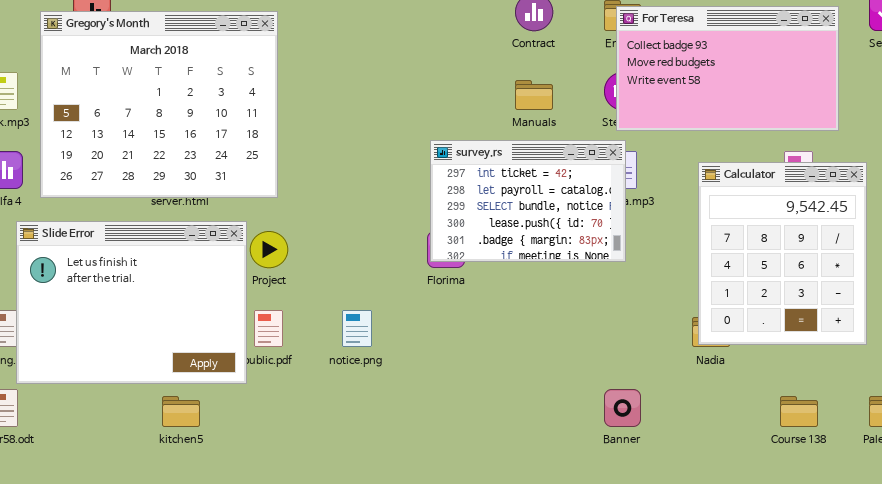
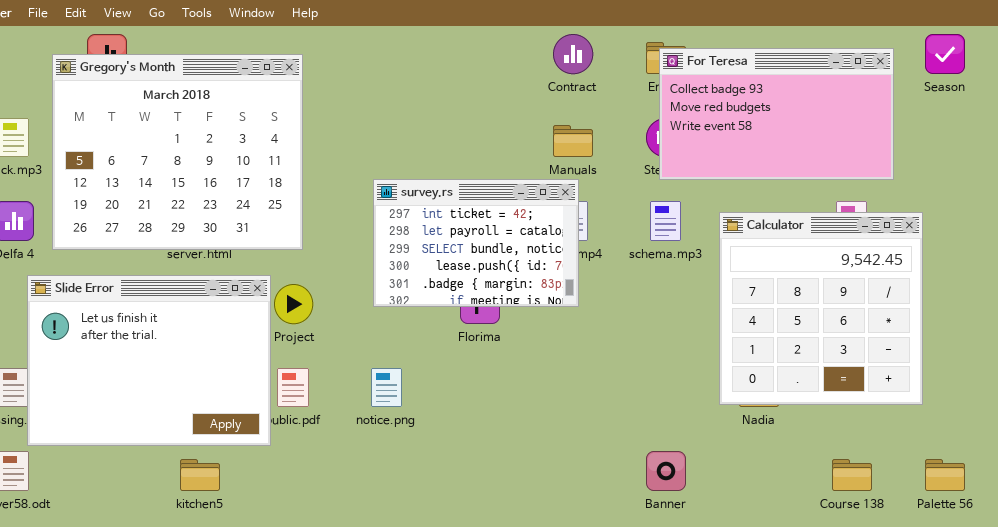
survey.rs: [430,140,626,262] -> [373,179,579,307], moved
Calculator: [698,162,867,345] -> [719,212,923,405], resized

